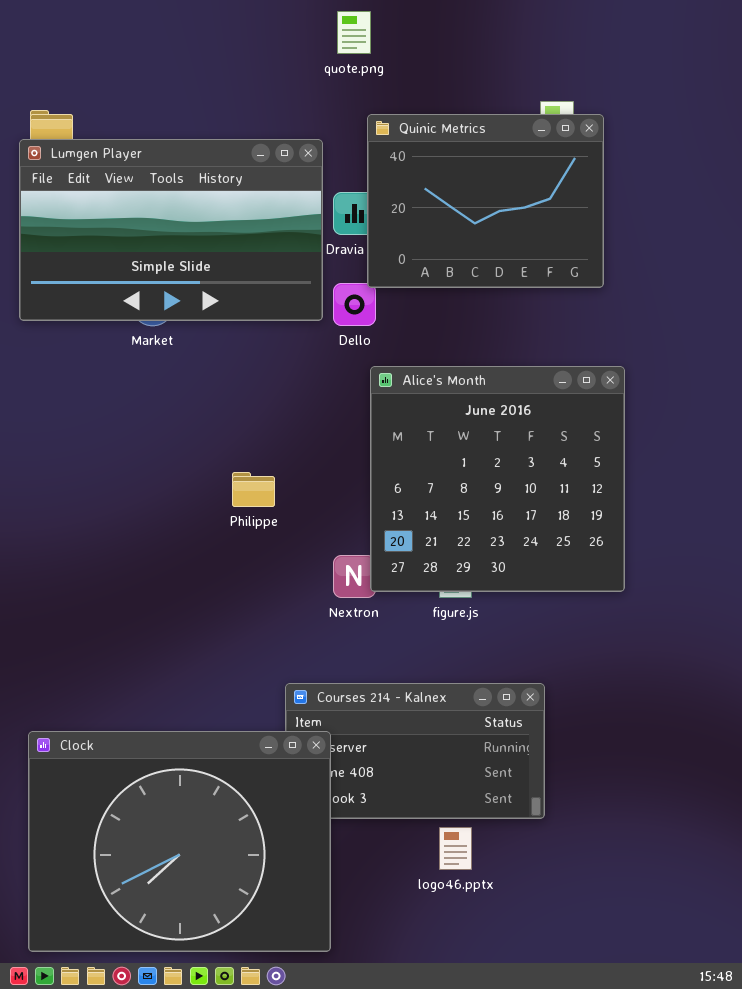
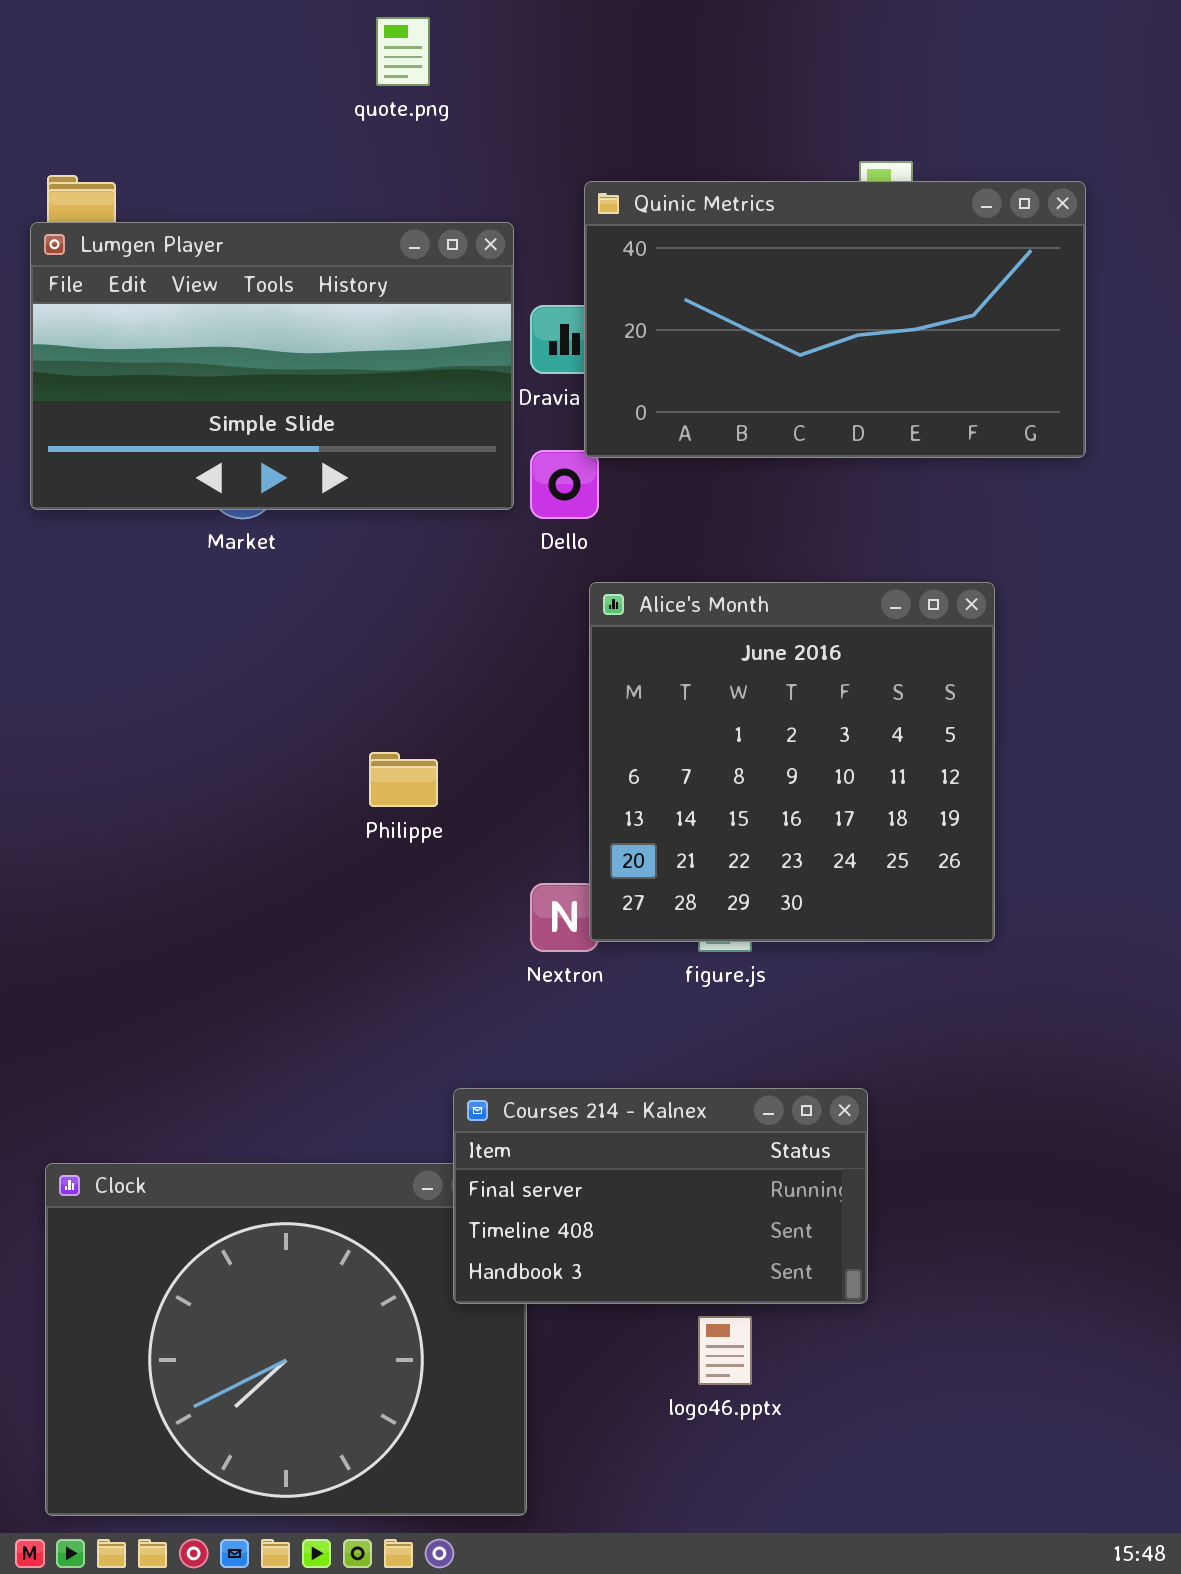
quote.png: [337,11,371,54] -> [376,17,430,86], moved
Quinic Metrics: [367,114,604,288] -> [584,181,1086,458], resized
Courses 214 - Kalnex: [285,683,545,819] -> [453,1088,868,1304], raised

